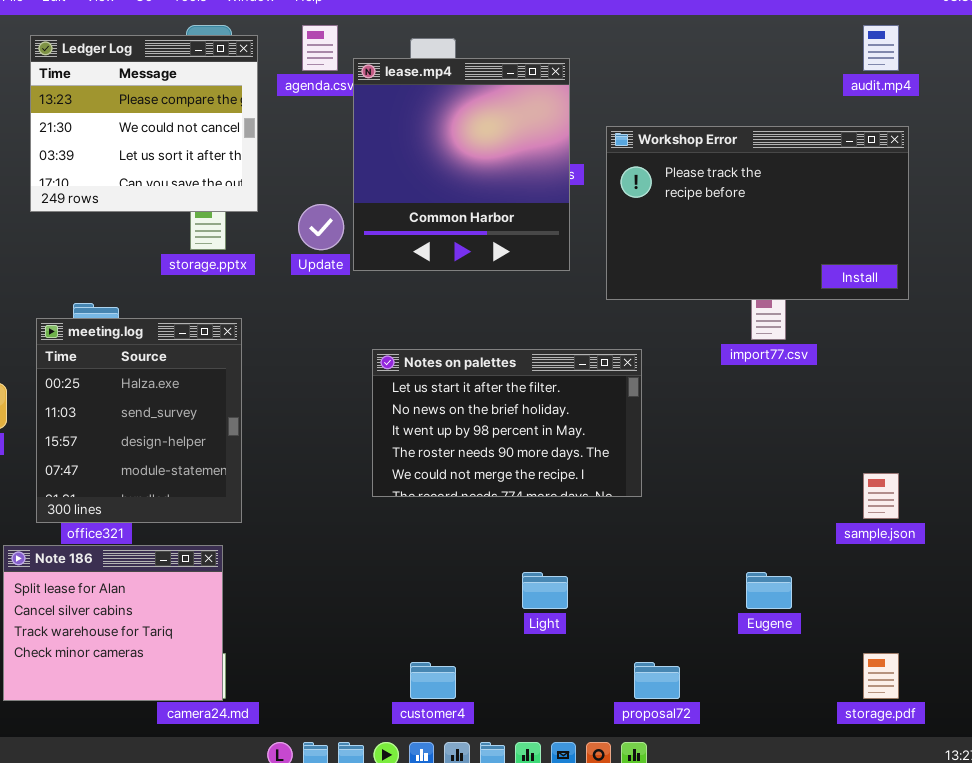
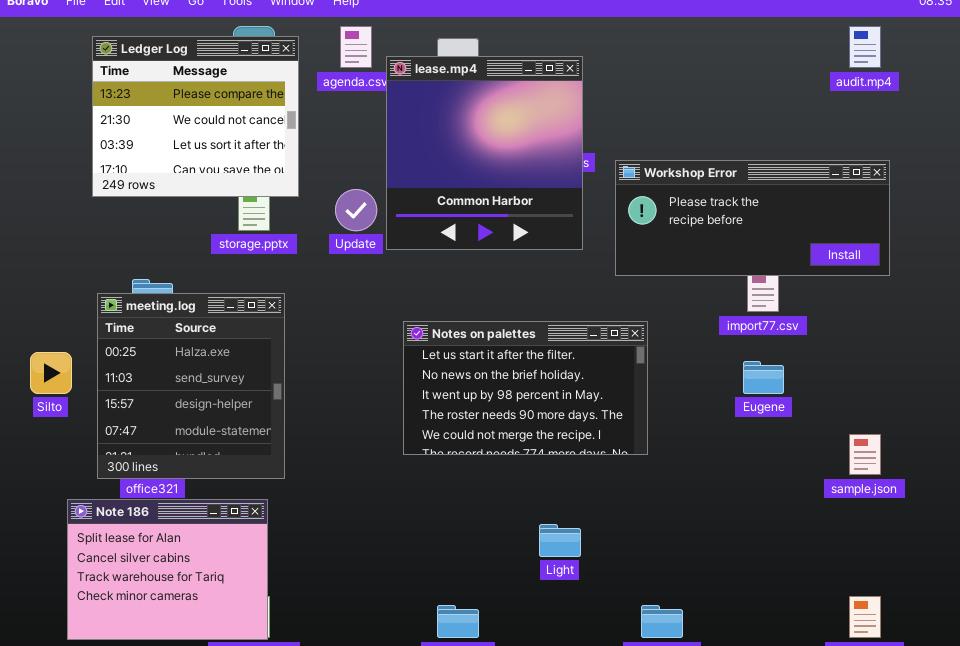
Workshop Error: [606,126,909,300] -> [615,160,890,276], resized
Eugene: [746,572,792,609] -> [743,361,784,394], moved

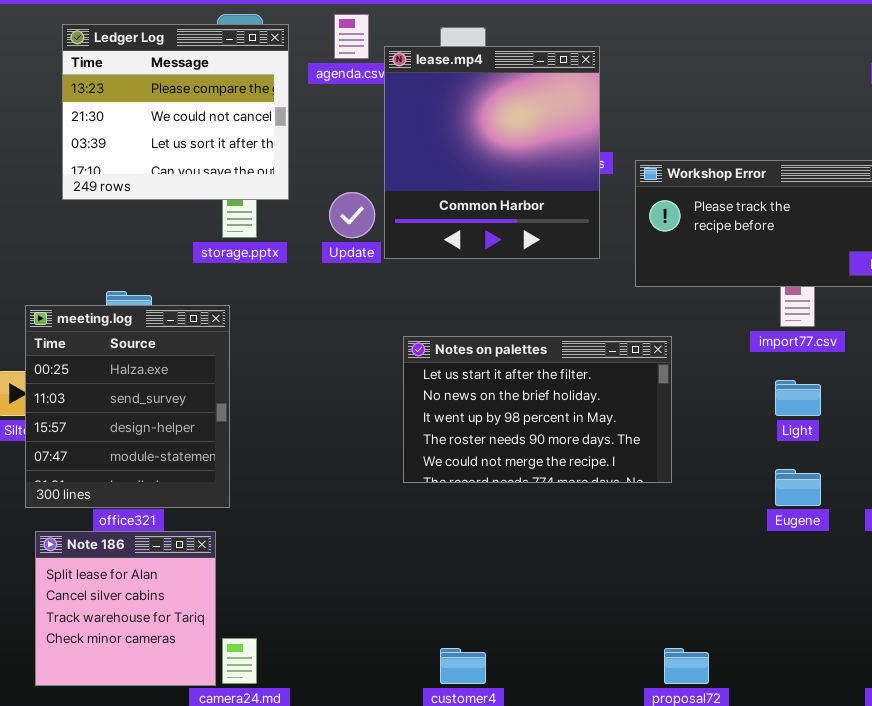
meeting.log: [97,293,285,479] -> [25,305,230,508], moved
Eugene: [743,361,784,394] -> [775,469,821,506], moved
Note 186: [67,499,268,640] -> [35,531,216,686], resized
Light: [539,524,581,557] -> [775,380,821,416], moved

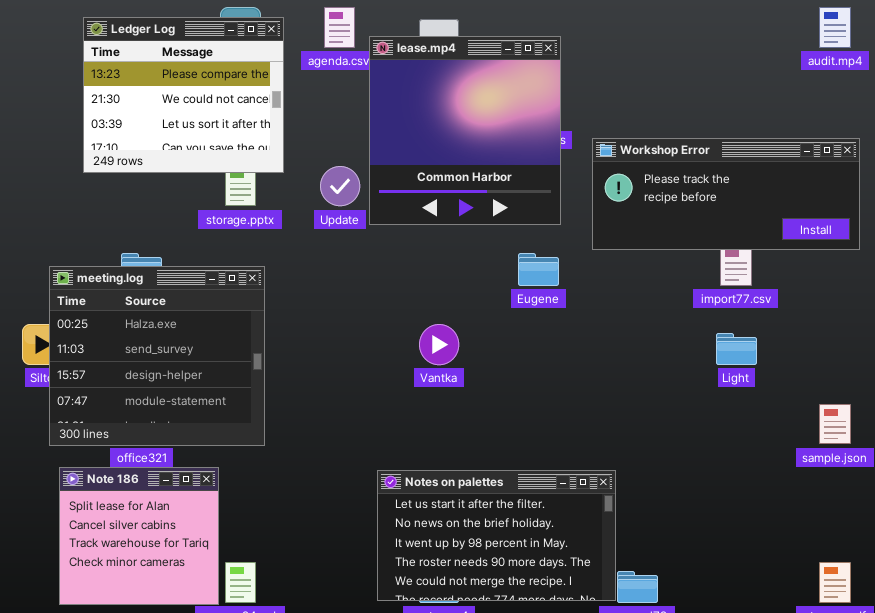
meeting.log: [25,305,230,508] -> [49,266,265,446], resized
Notes on palettes: [403,336,672,483] -> [377,470,616,601], moved
Eugene: [775,469,821,506] -> [518,253,559,286], moved

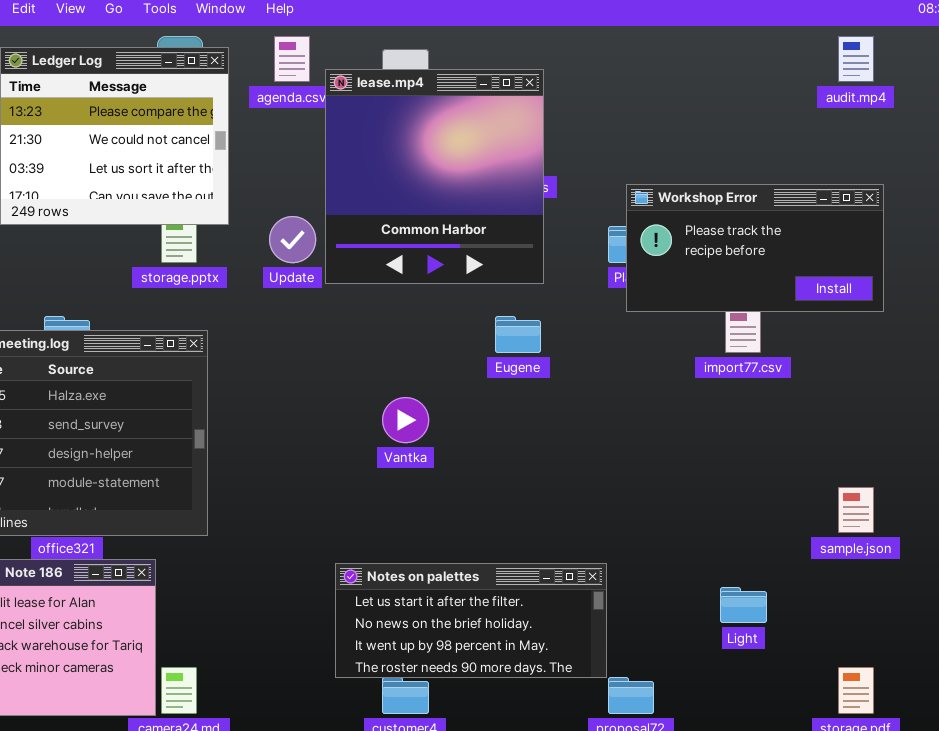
Workshop Error: [592,138,860,250] -> [626,184,884,312], resized
Light: [716,333,757,365] -> [720,587,767,623], moved
Notes on palettes: [377,470,616,601] -> [335,563,607,678], resized

